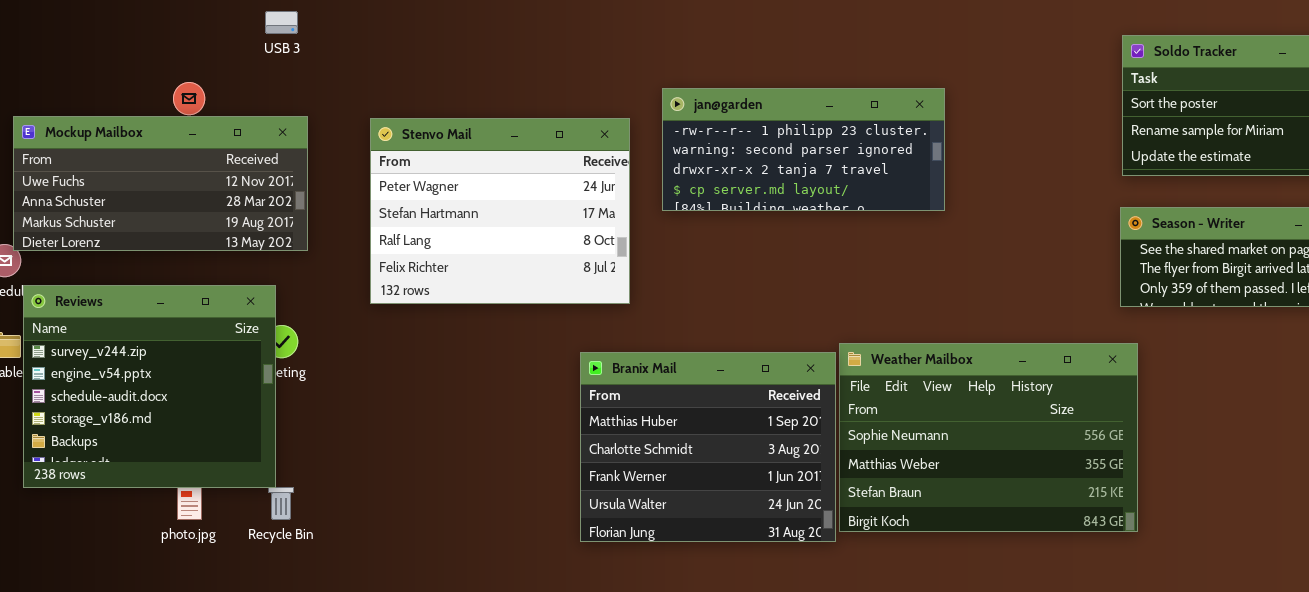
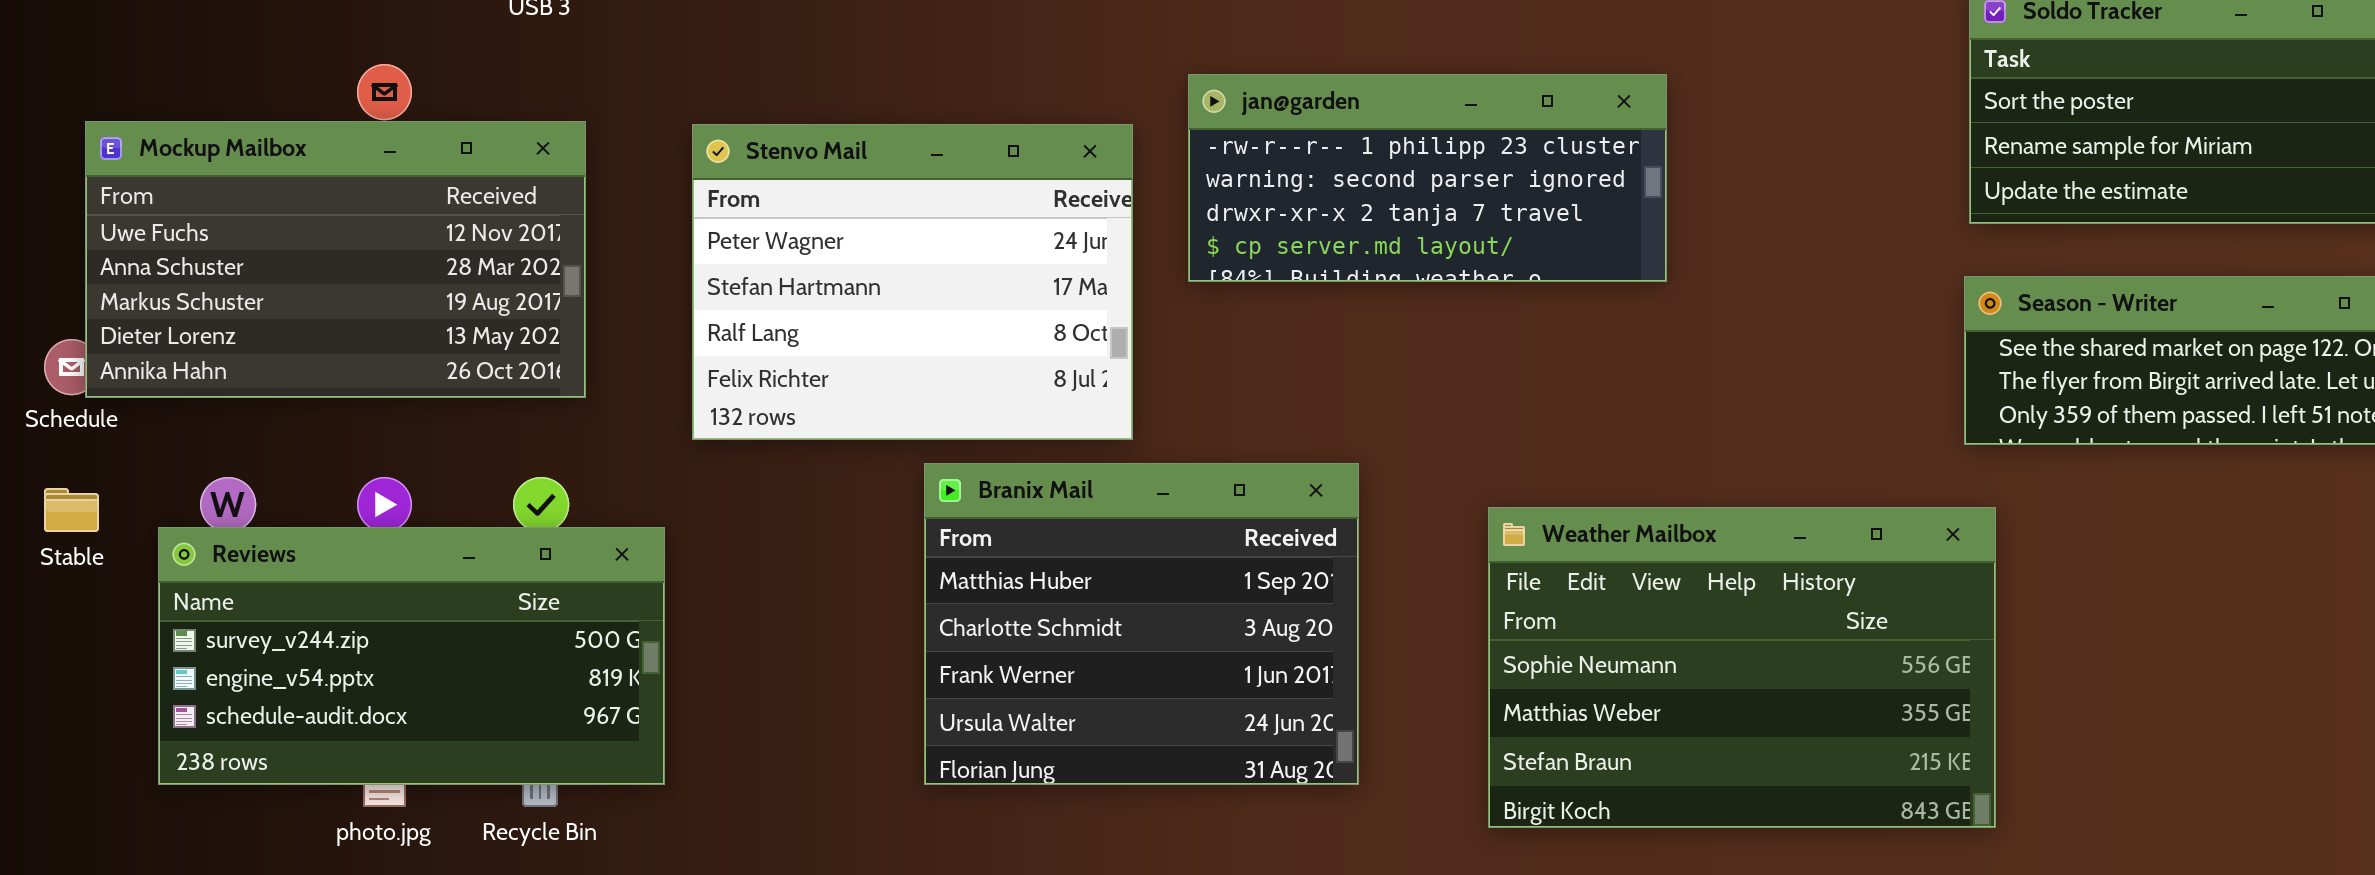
Mockup Mailbox: [13,116,308,251] -> [85,121,586,398], resized
Reviews: [23,285,276,488] -> [158,527,665,785], moved, resized
Branix Mail: [580,352,836,542] -> [924,463,1359,785], moved

